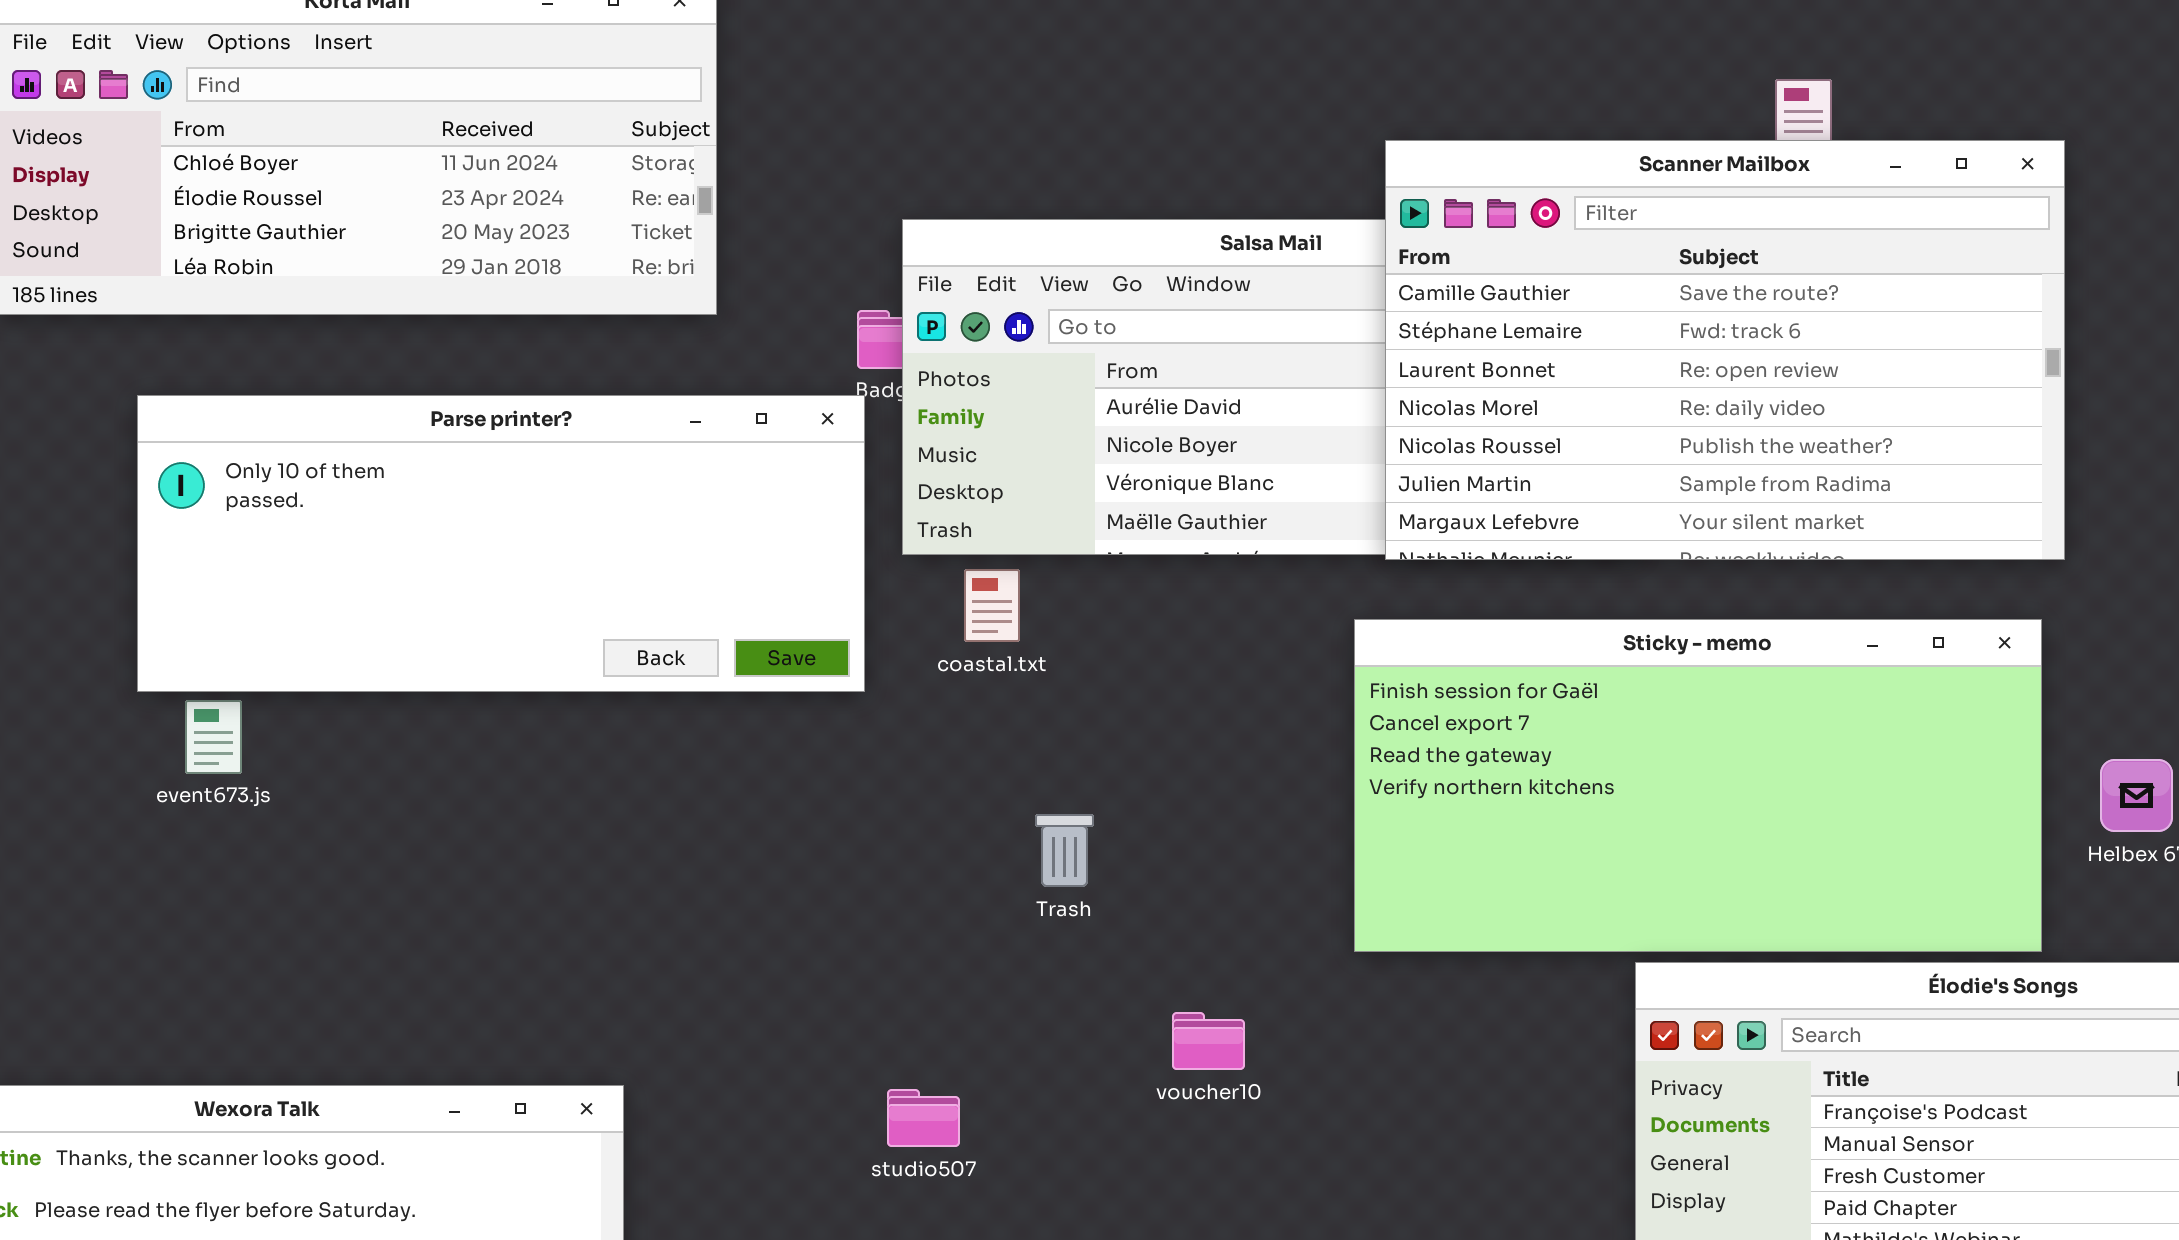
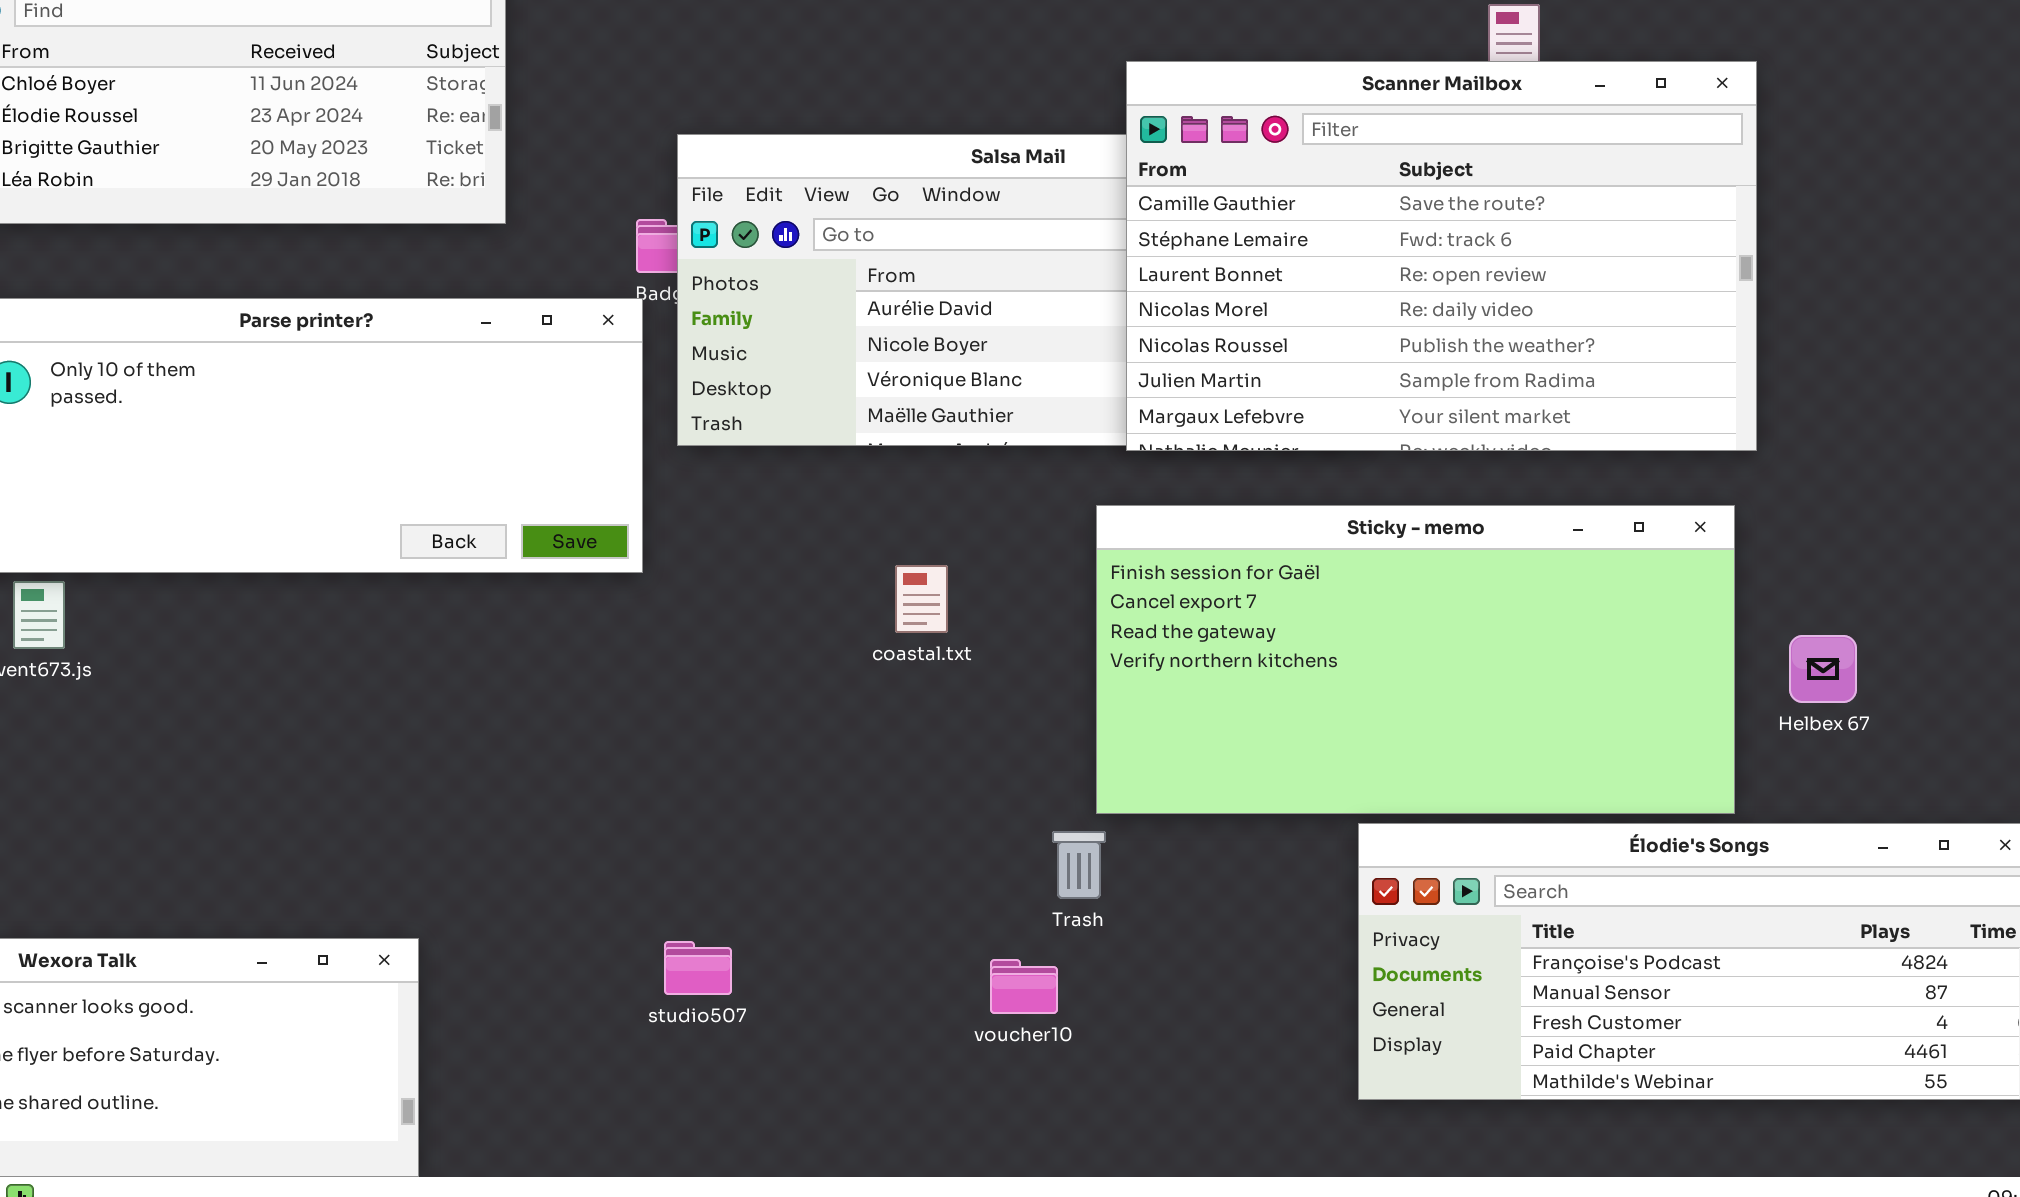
coastal.txt: [964,569,1020,642] -> [895,565,948,633], moved
Trash: [1035,814,1094,887] -> [1052,831,1106,899], moved
voucher10: [1172,1012,1245,1070] -> [990,959,1058,1014], moved

